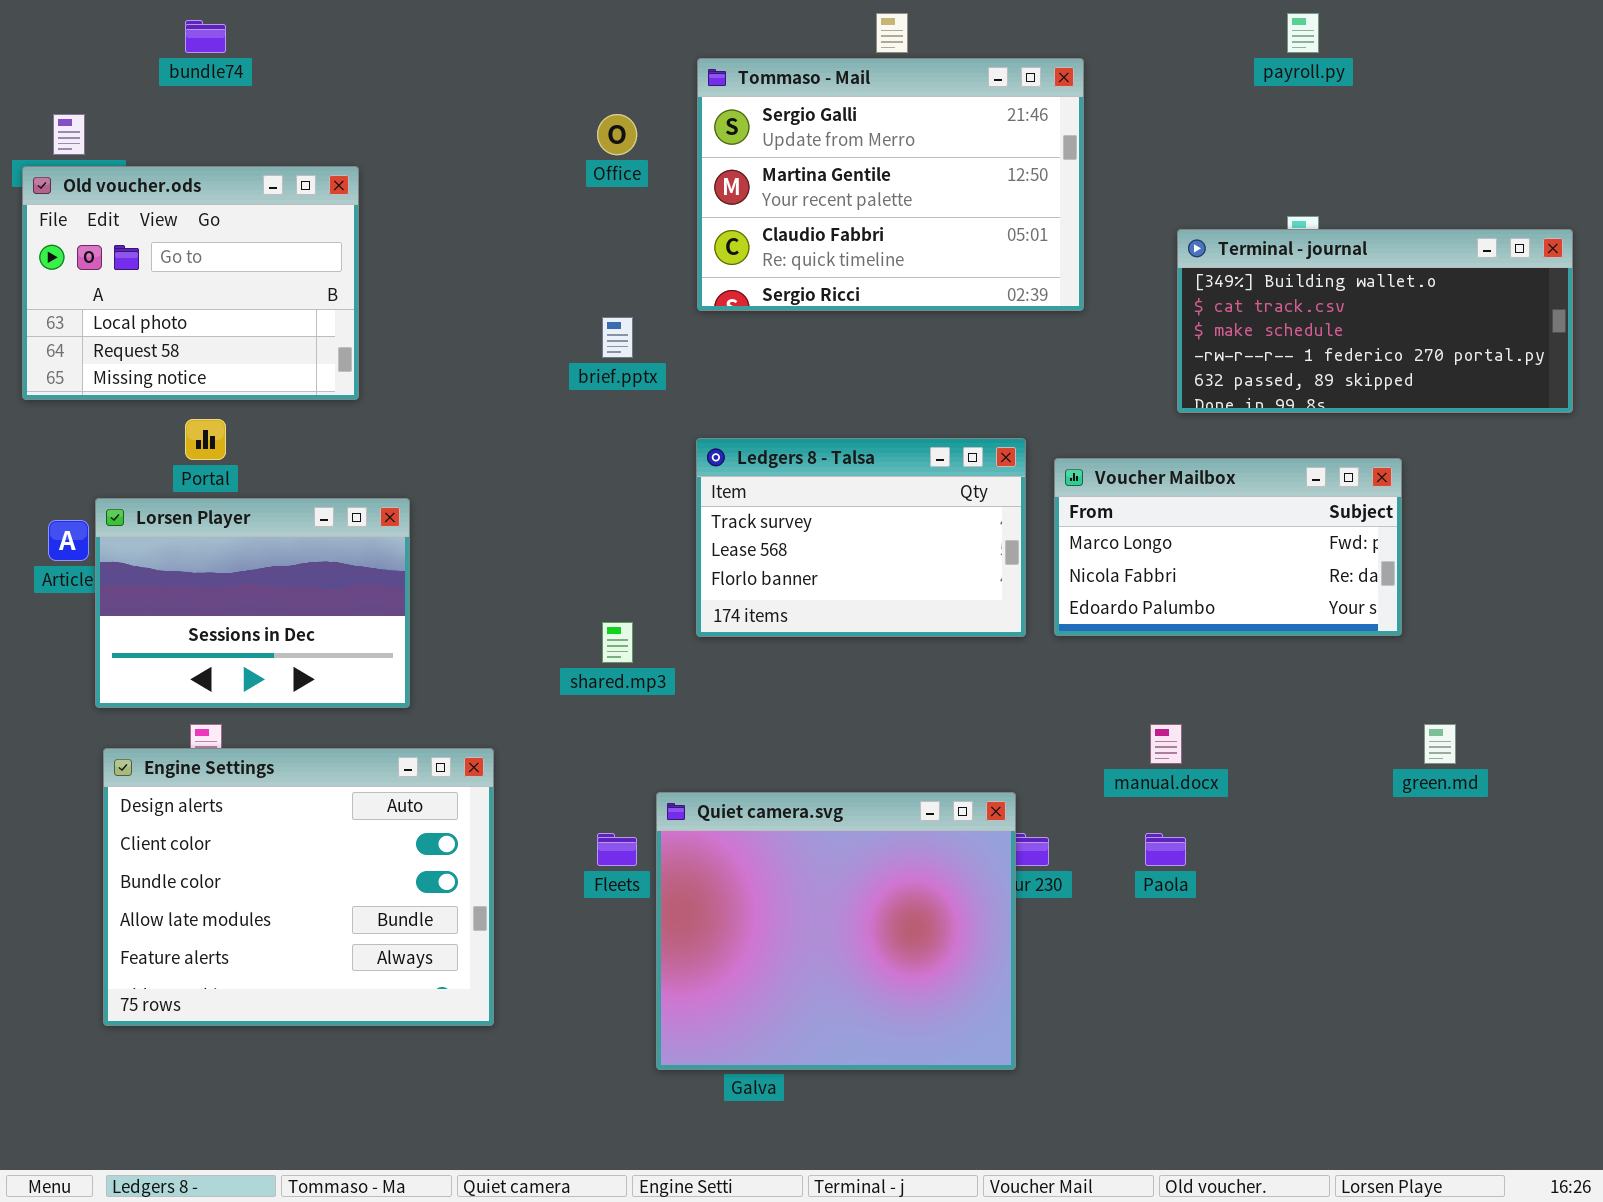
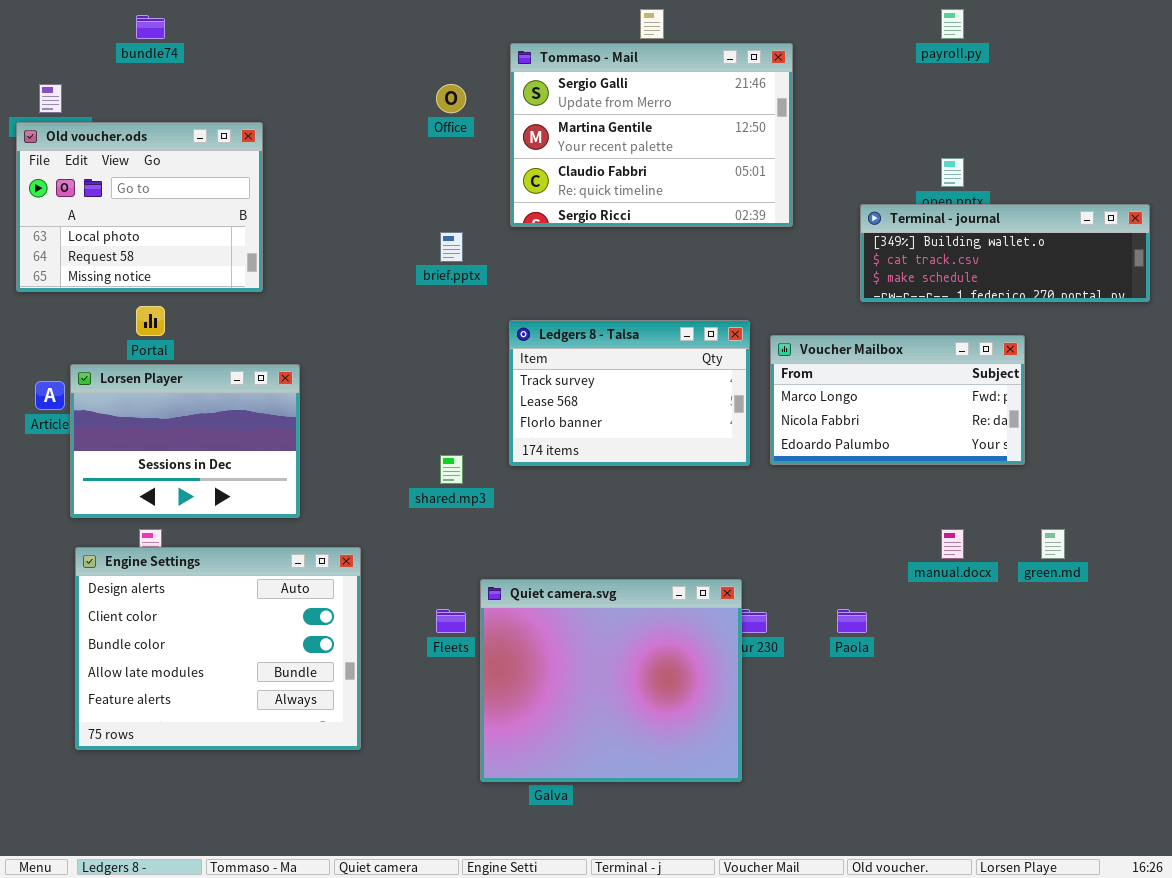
Terminal - journal: [1177,229,1573,413] -> [860,204,1150,302], resized
manual.docx: [1150,724,1182,764] -> [941,529,964,559], moved

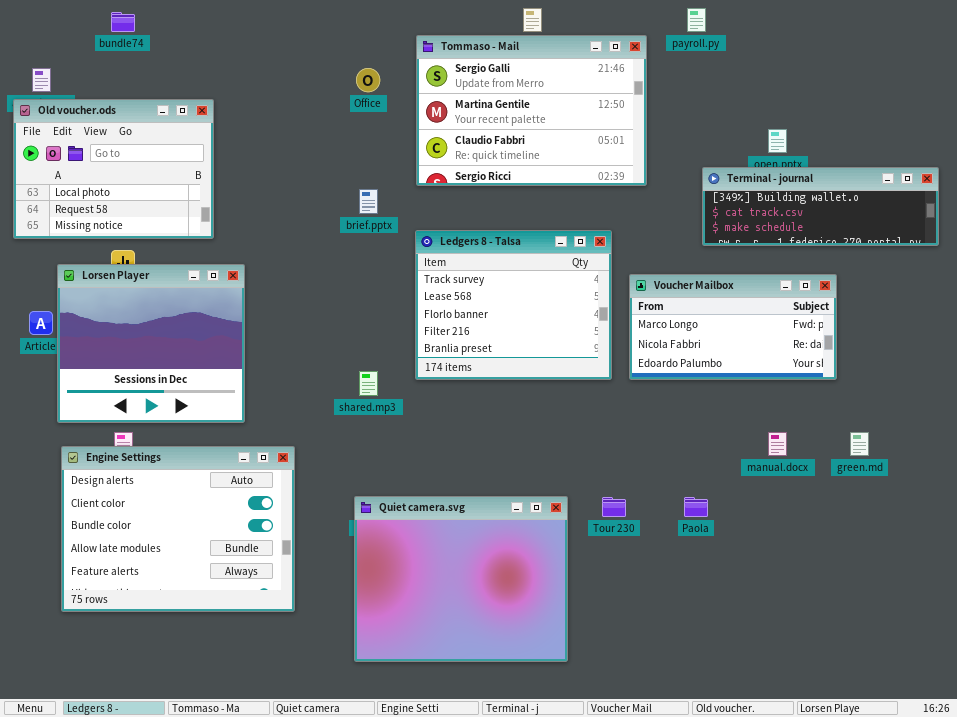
payroll.py: [941,9,964,39] -> [687,8,706,32], moved
Ledgers 8 - Talsa: [509,320,750,466] -> [415,230,612,380], resized
Lorsen Player: [70,364,300,518] -> [57,264,245,423], resized
Quiet camera.svg: [480,579,742,782] -> [354,496,568,662], moved

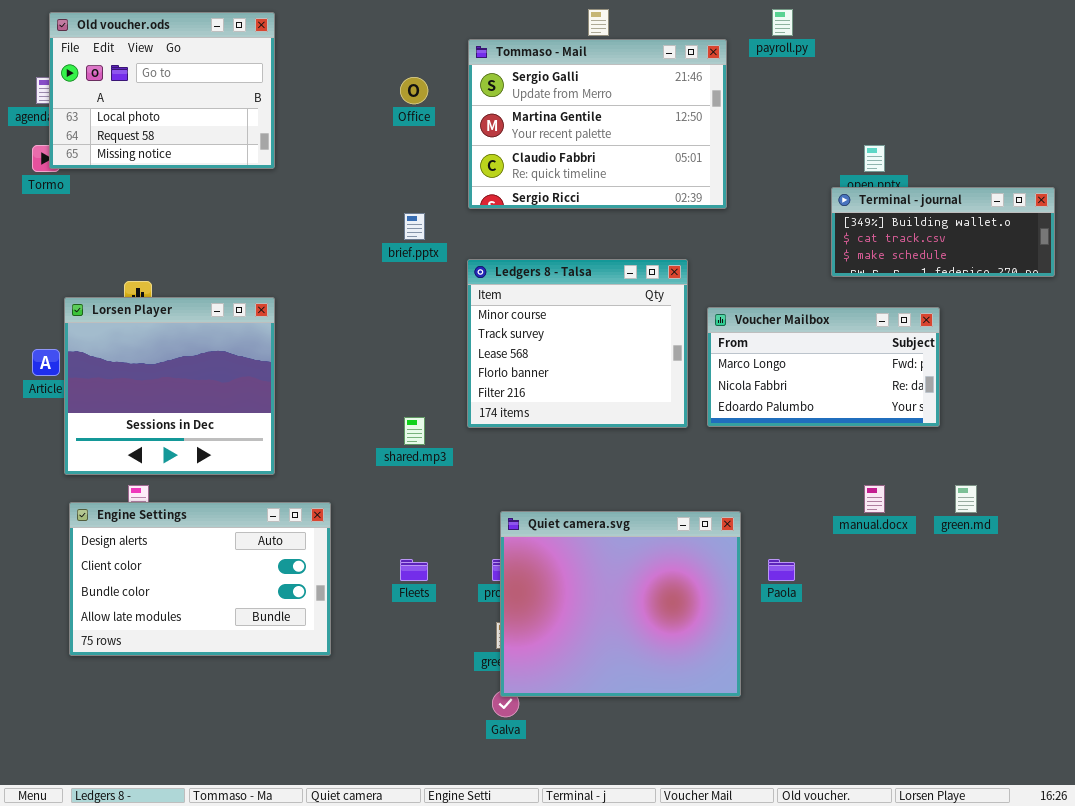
Old voucher.ods: [13,99,214,239] -> [49,12,275,169], moved
Terminal - journal: [702,167,939,246] -> [831,187,1055,277], resized
Ledgers 8 - Talsa: [415,230,612,380] -> [467,259,688,428], scrolled up 1 row
Engine Settings: [61,446,295,612] -> [69,502,331,656], resized
Quiet camera.svg: [354,496,568,662] -> [500,511,741,697], moved

